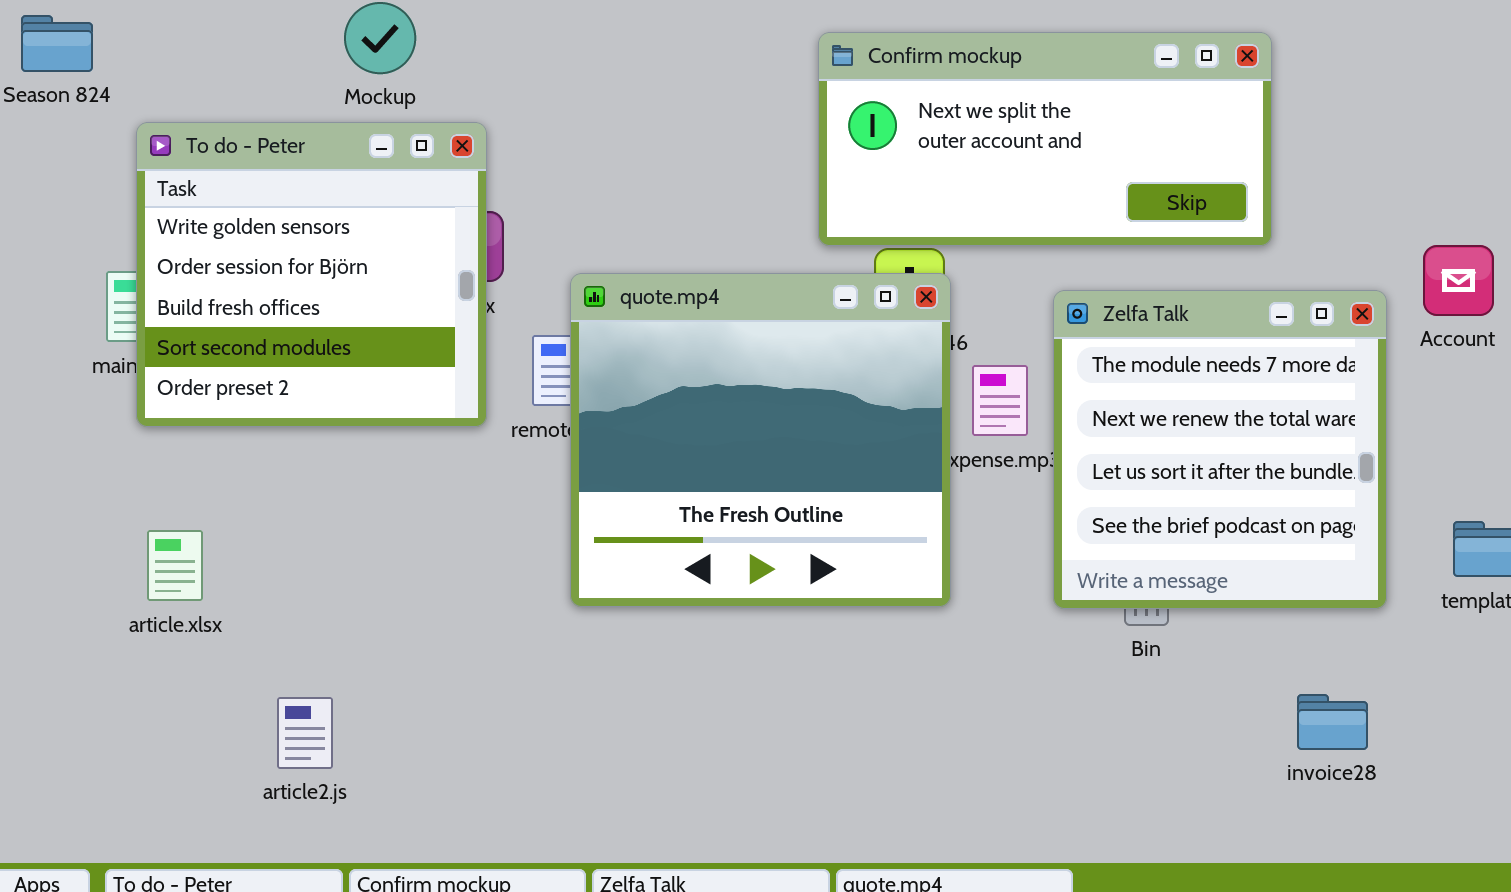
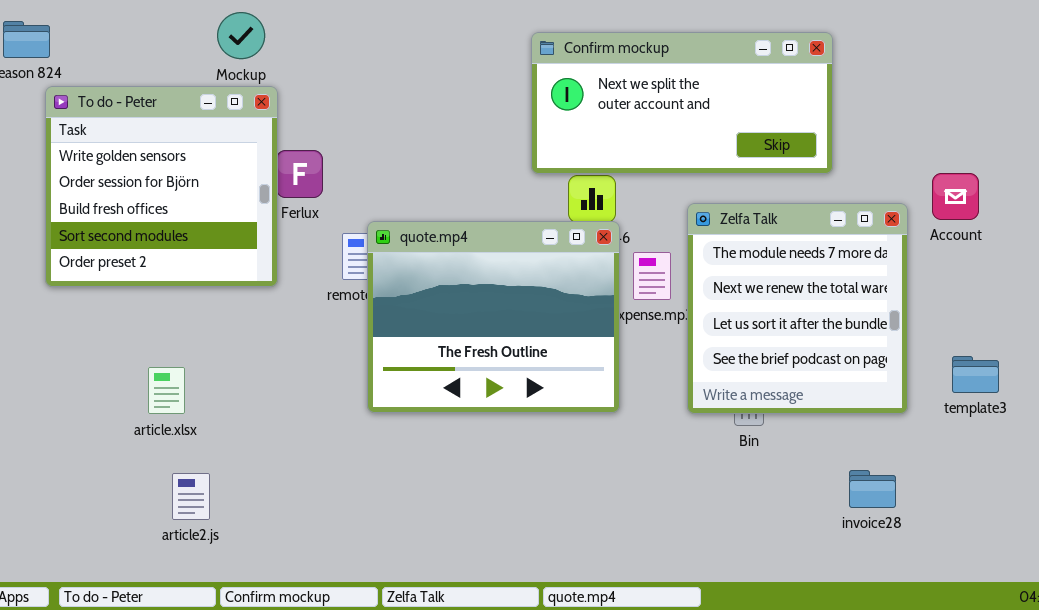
To do - Peter: [136,122,487,427] -> [45,86,278,287], moved
quote.mp4: [570,273,951,607] -> [367,221,620,413], resized
article.xlsx: [147,530,203,601] -> [148,367,185,414], moved

